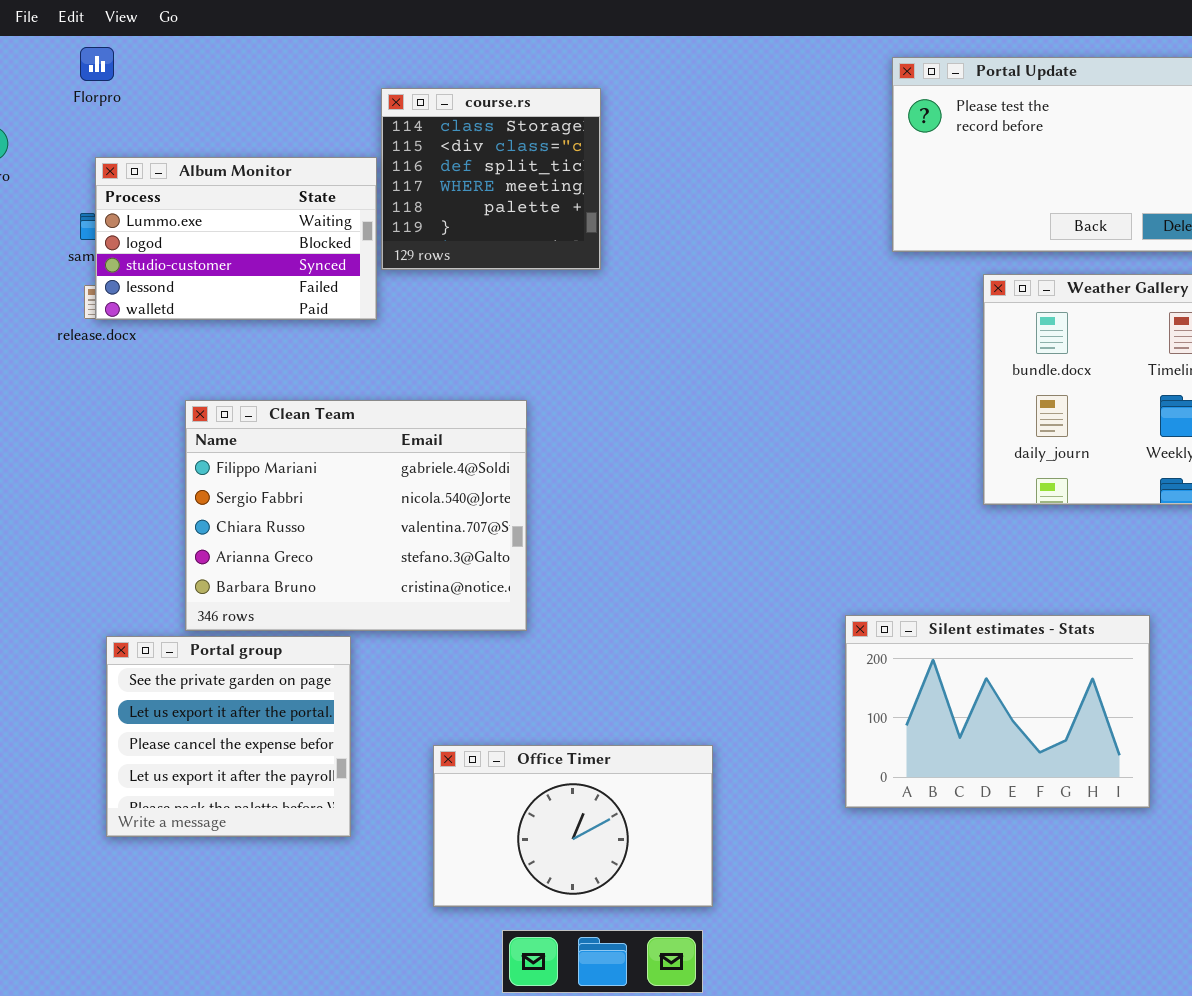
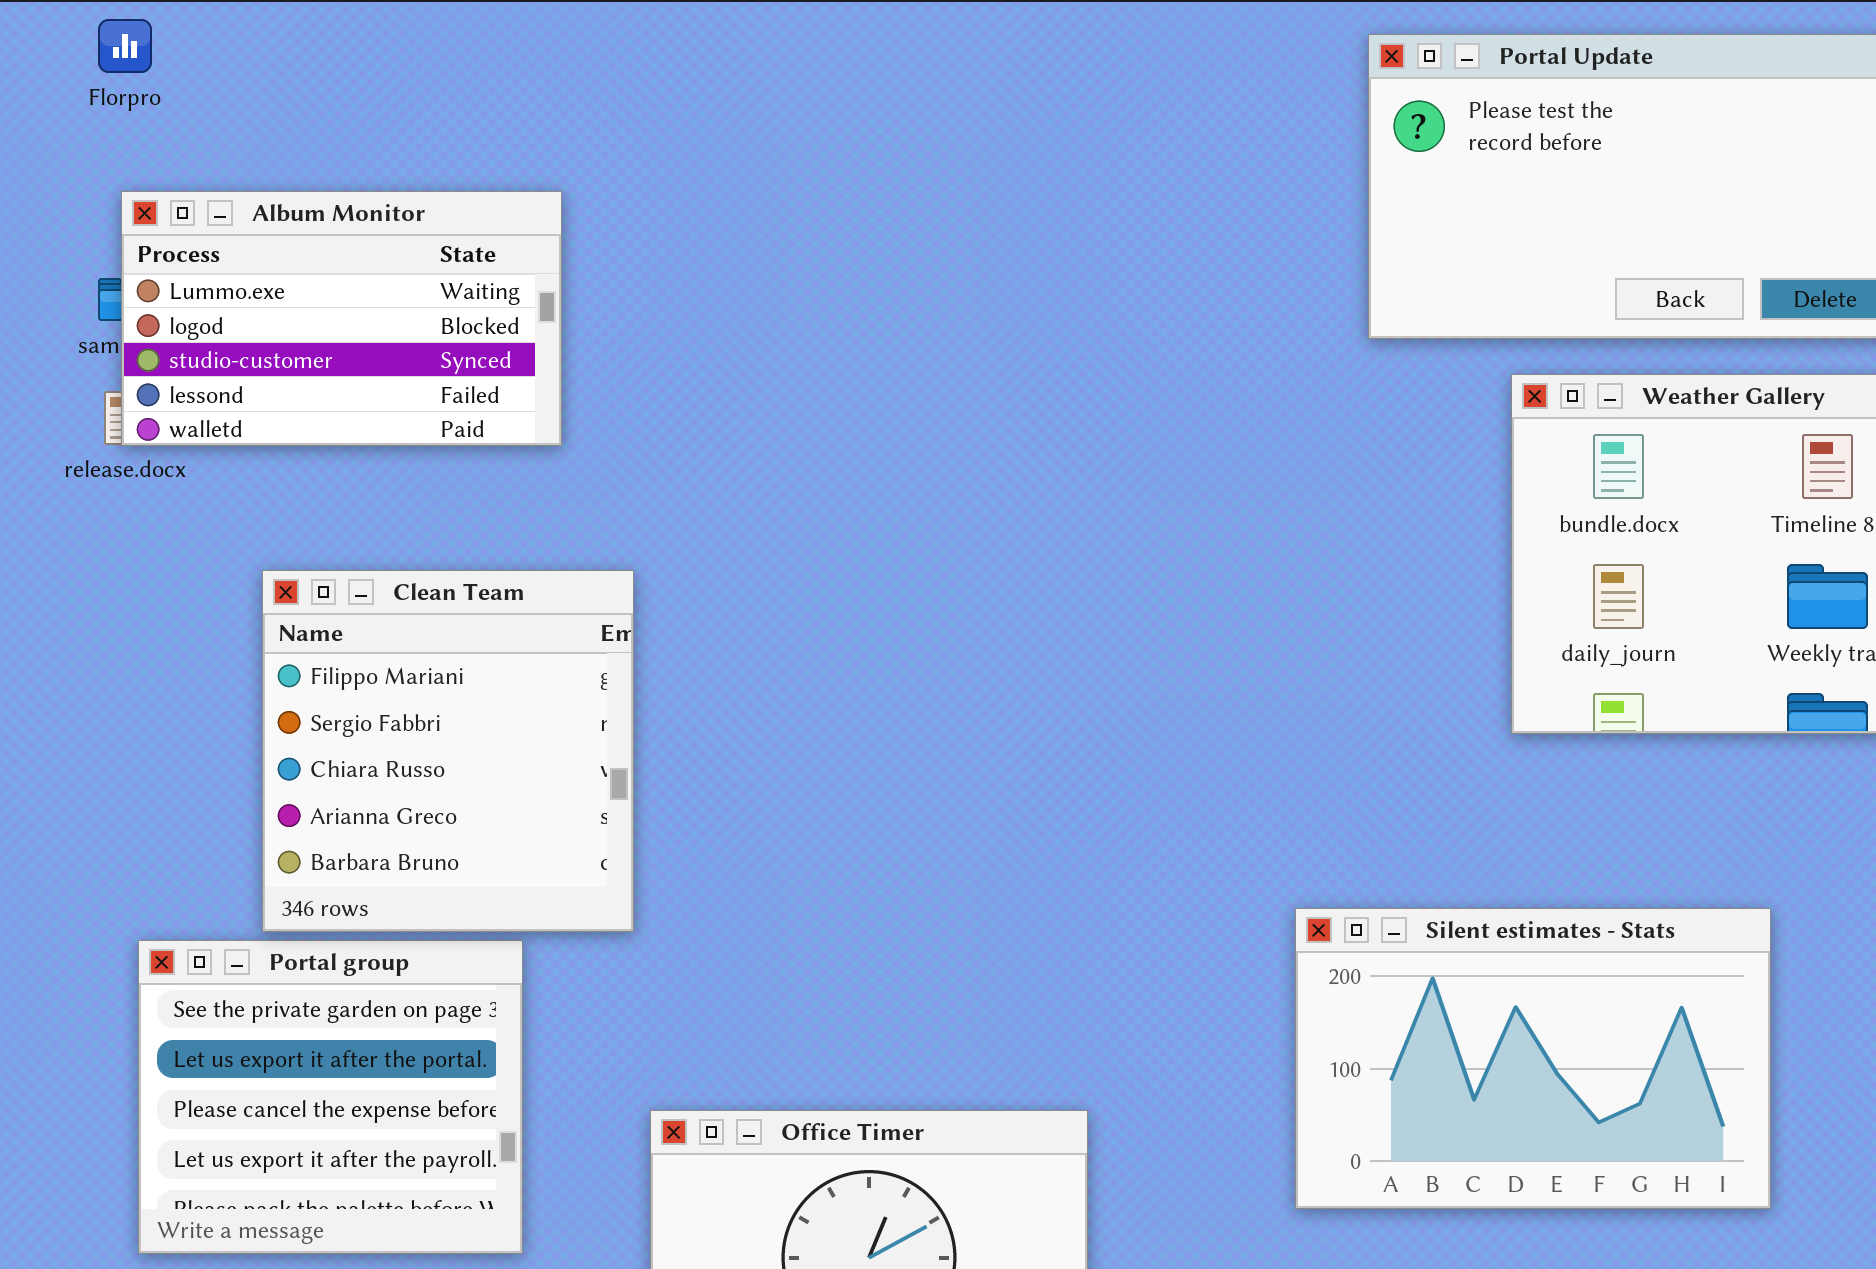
course.rs: [381,88,601,270] -> none, closed
Clean Team: [185,400,527,631] -> [262,570,634,932], resized

